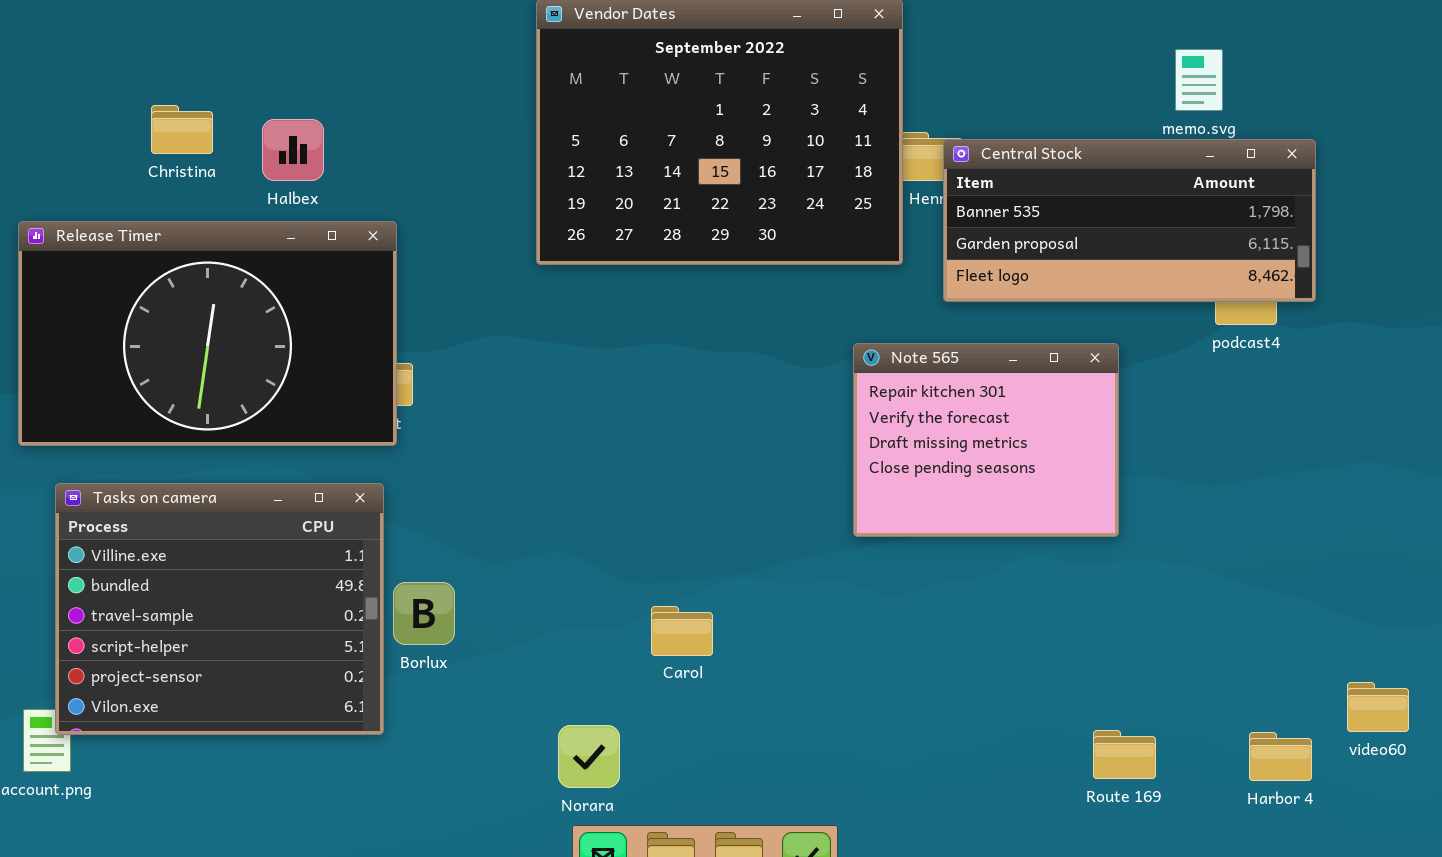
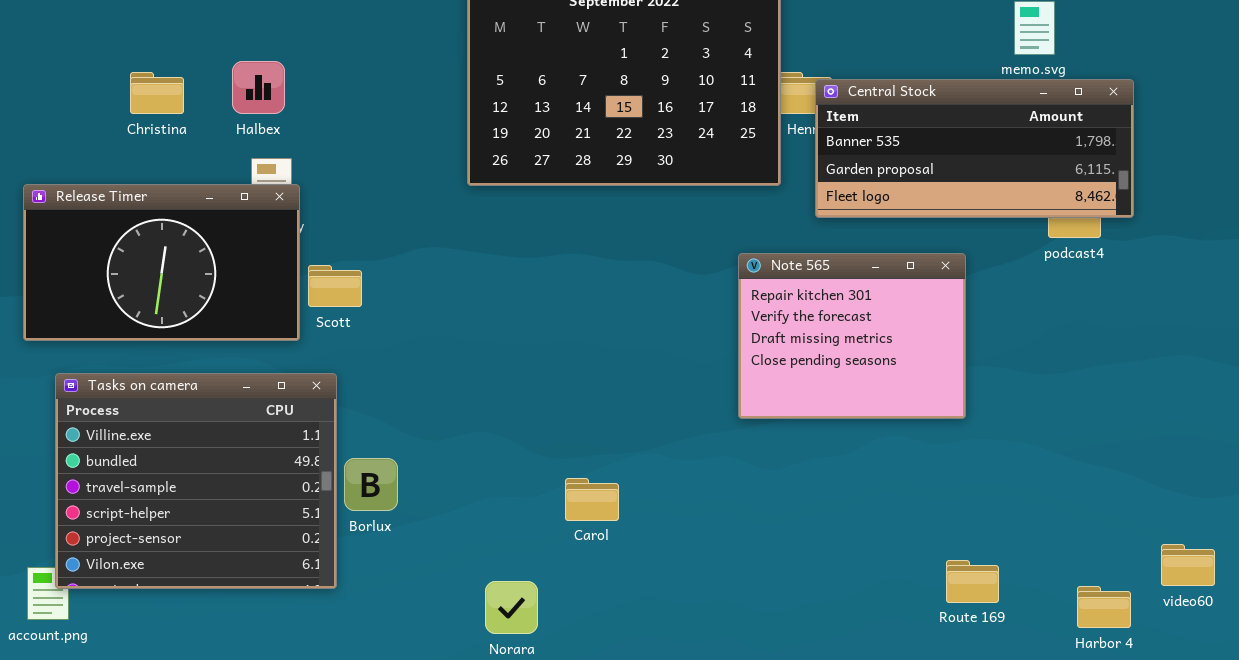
Christina: [151,105,213,154] -> [130,72,184,114], moved
Release Timer: [18,221,397,446] -> [23,184,300,341], resized
Route 169: [1093,730,1156,779] -> [946,560,999,603], moved

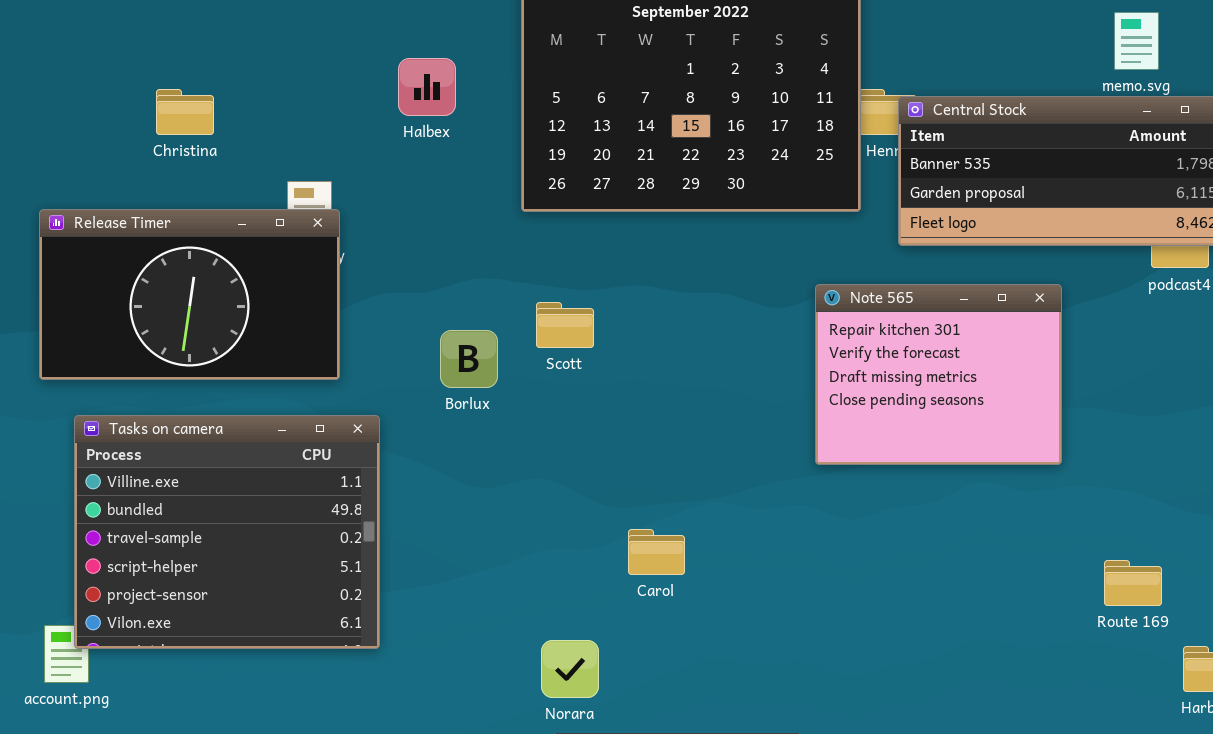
Halbex: [232,61,285,114] -> [398,58,456,116], moved
Scott: [308,265,362,307] -> [536,302,594,348], moved
Borlux: [344,458,398,511] -> [440,330,498,388], moved
Route 169: [946,560,999,603] -> [1104,560,1162,606], moved

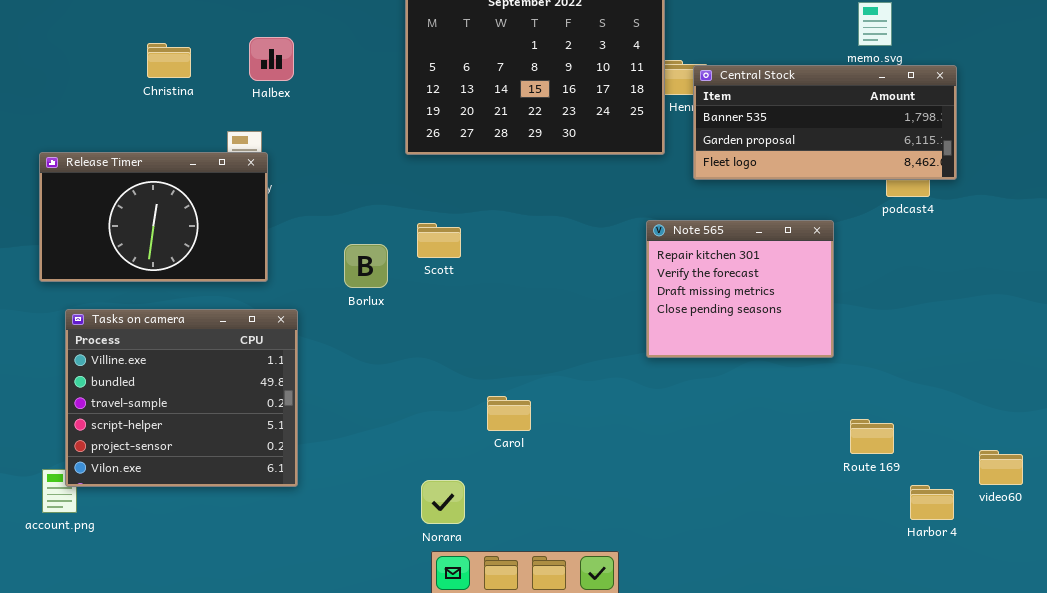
Halbex: [398,58,456,116] -> [249,37,294,81], moved
Christina: [156,89,214,135] -> [147,43,191,78], moved
Note 565: [815,284,1062,465] -> [646,220,834,358], moved

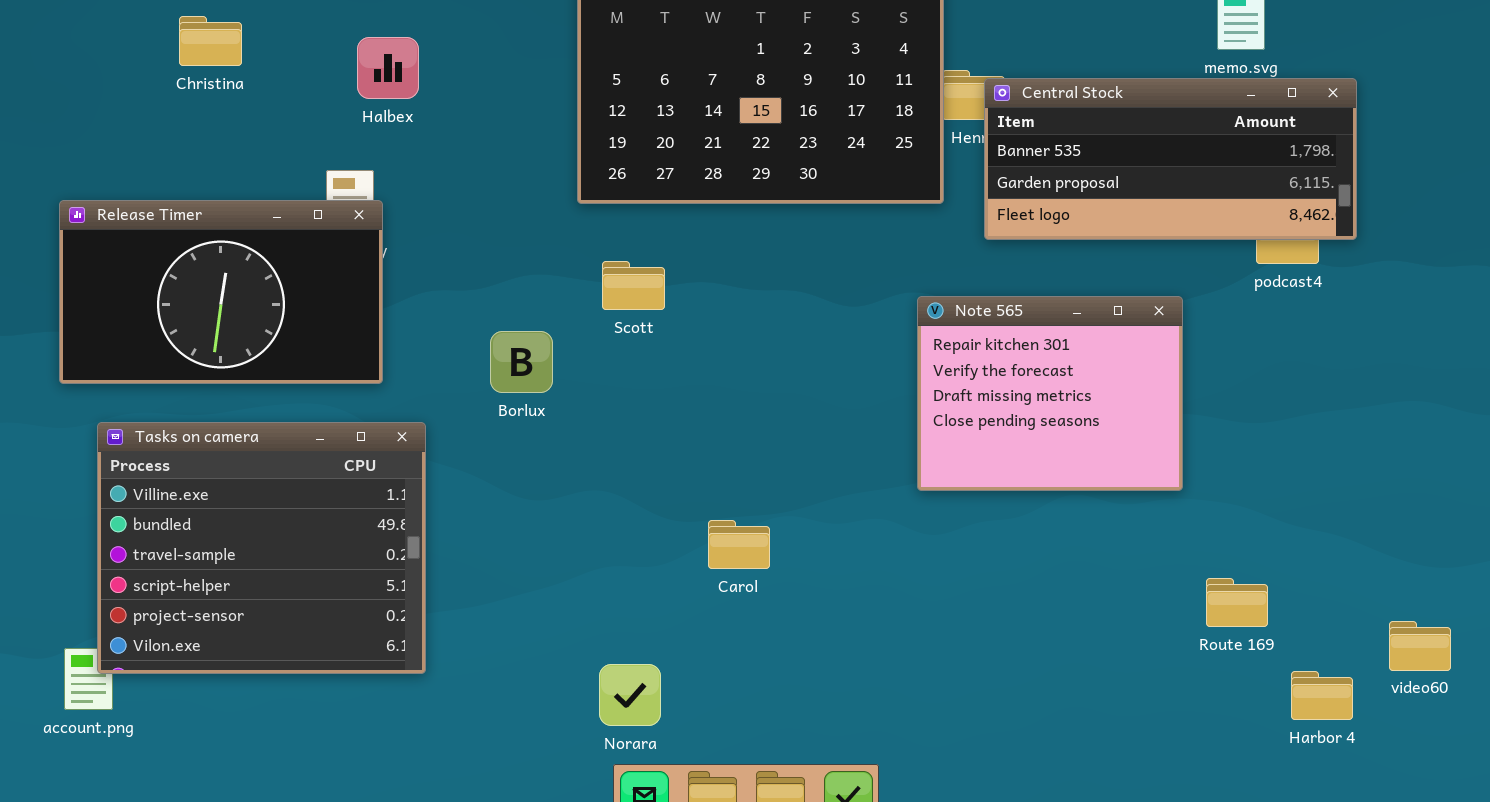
Christina: [147,43,191,78] -> [179,16,242,66], moved
Scott: [417,223,461,258] -> [602,261,665,310], moved
Carol: [487,396,531,431] -> [708,520,770,569], moved

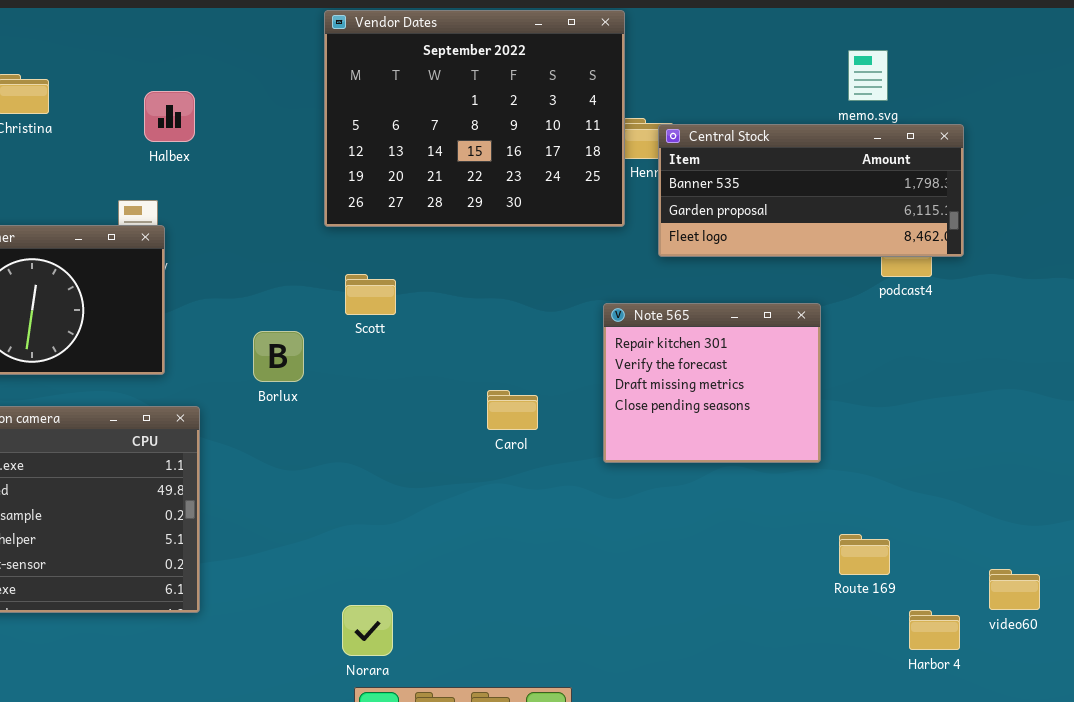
Carol: [708,520,770,569] -> [487,390,538,430], moved

